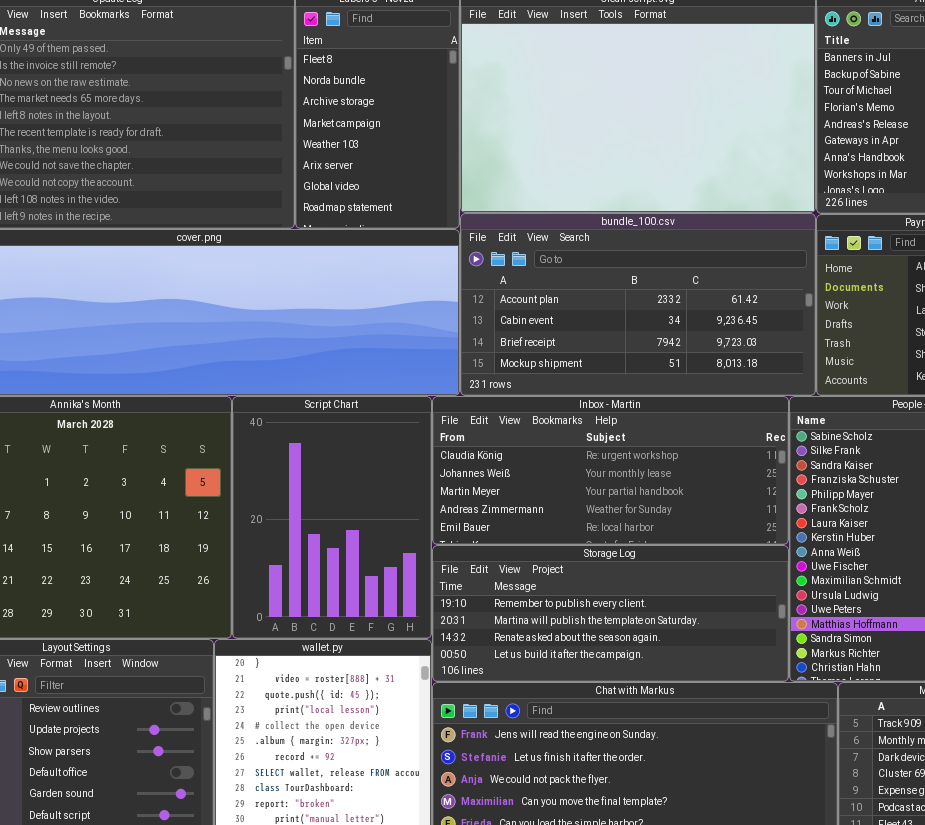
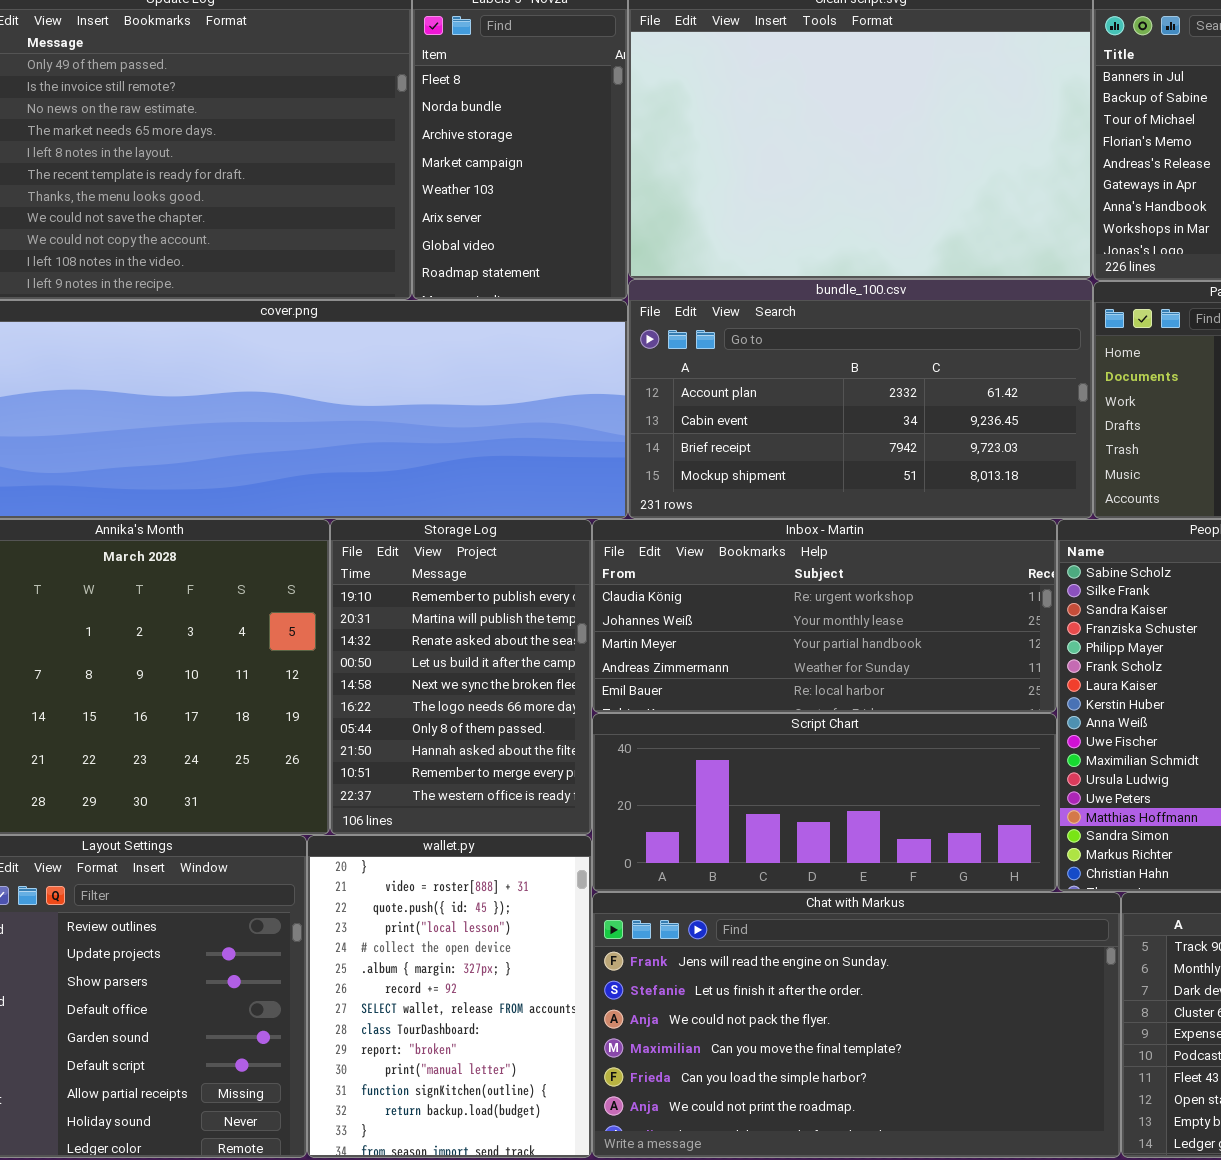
Script Chart: [232,396,432,639] -> [592,713,1057,892], moved, resized
Storage Log: [432,545,789,682] -> [330,519,592,835], moved, resized

